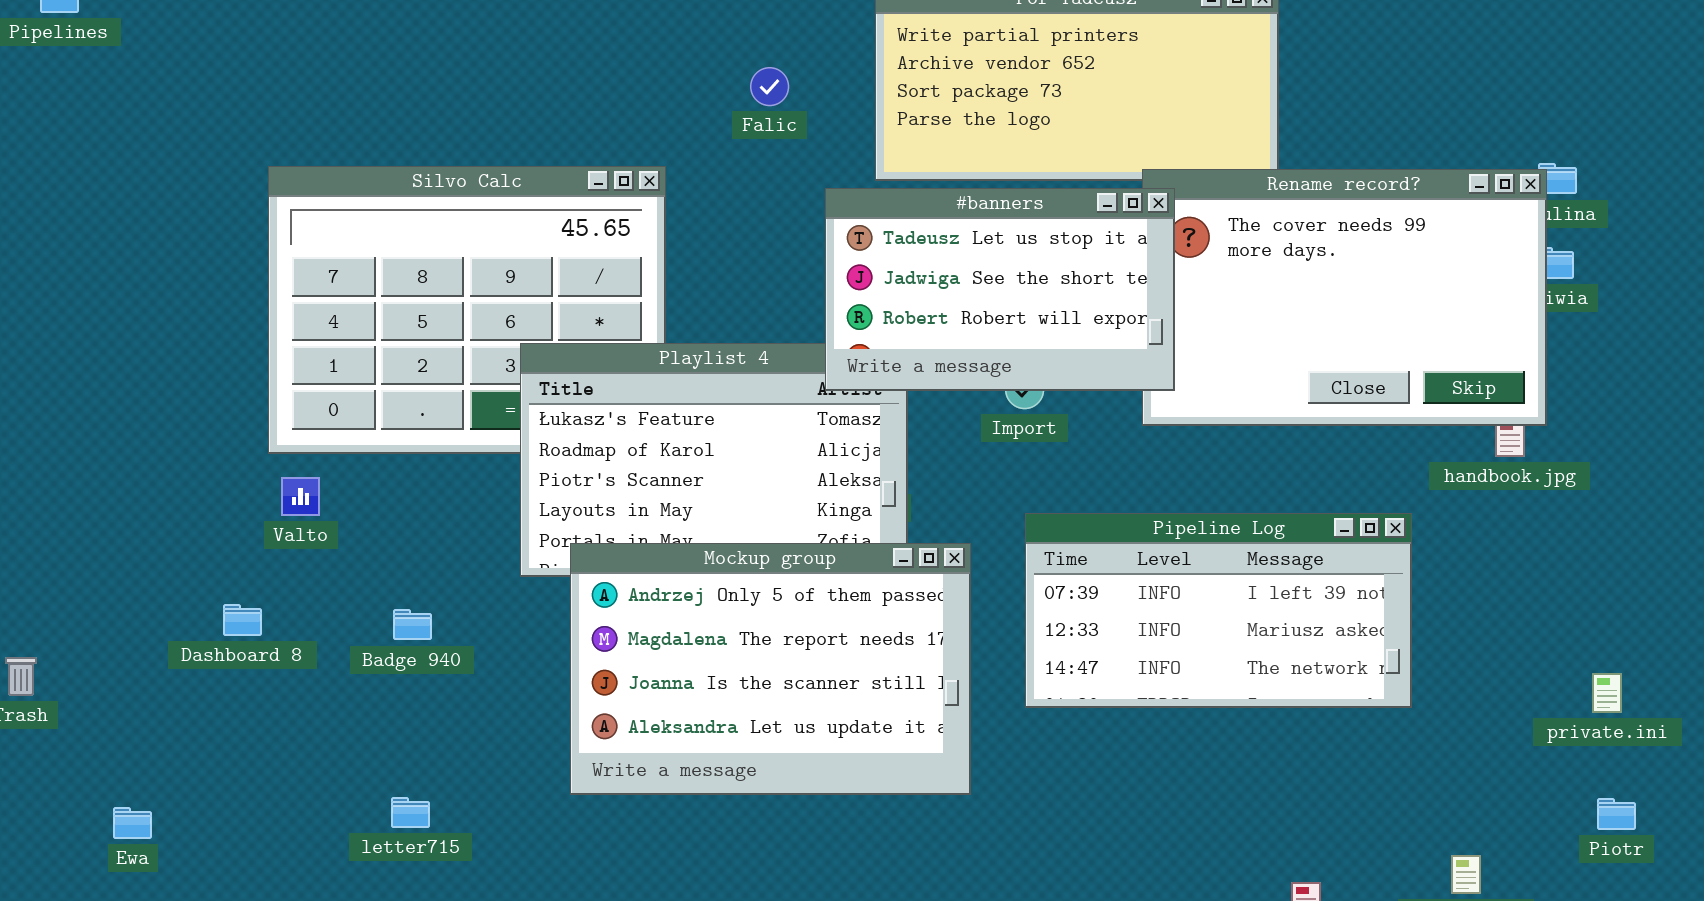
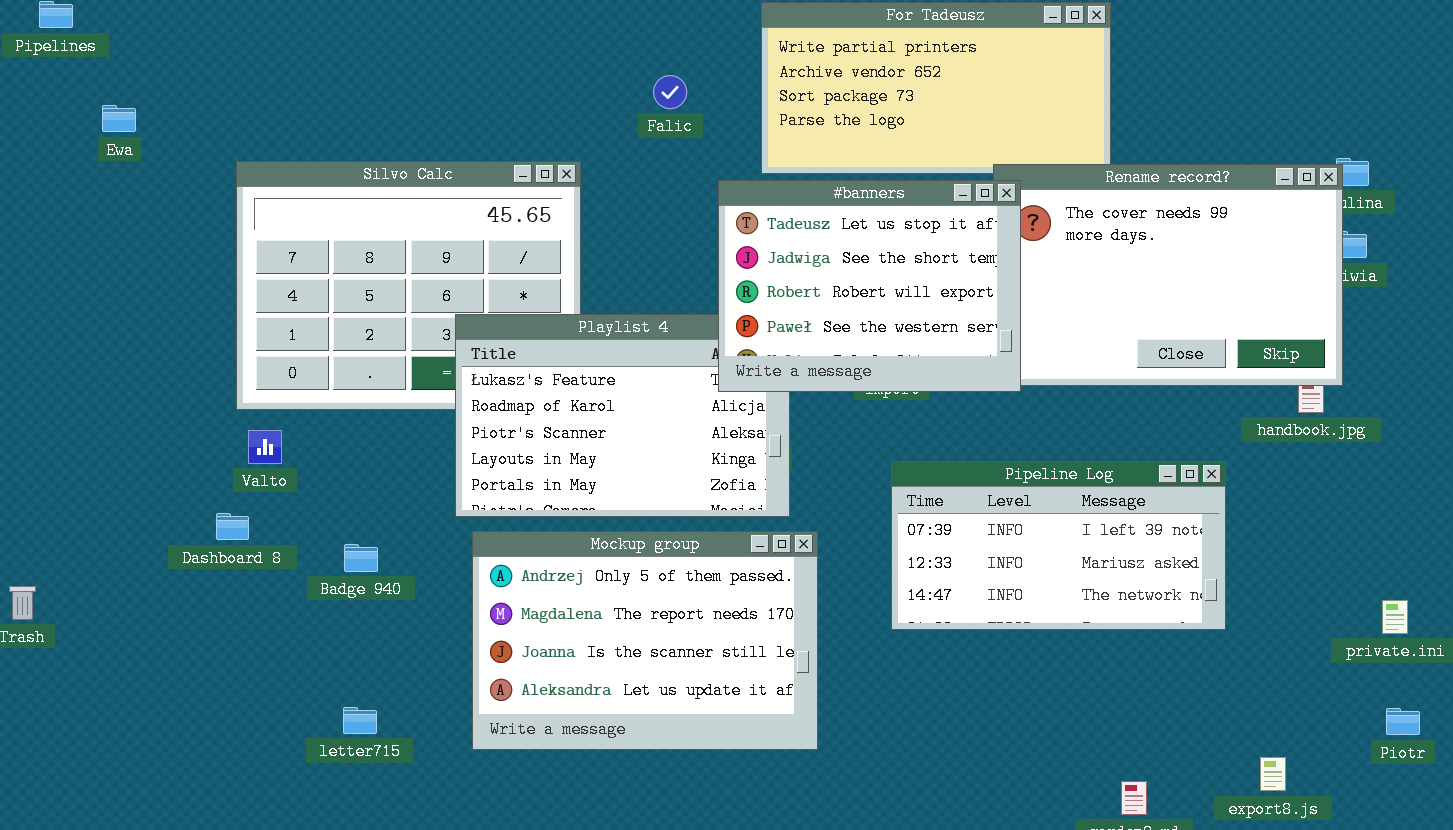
#banners: [825,188,1175,391] -> [718,180,1021,392], resized
Mockup group: [570,543,971,795] -> [472,531,818,750], moved
Dashboard 8: [223,604,262,636] -> [216,513,249,540], moved
Ewa: [113,807,152,839] -> [102,105,136,132], moved

